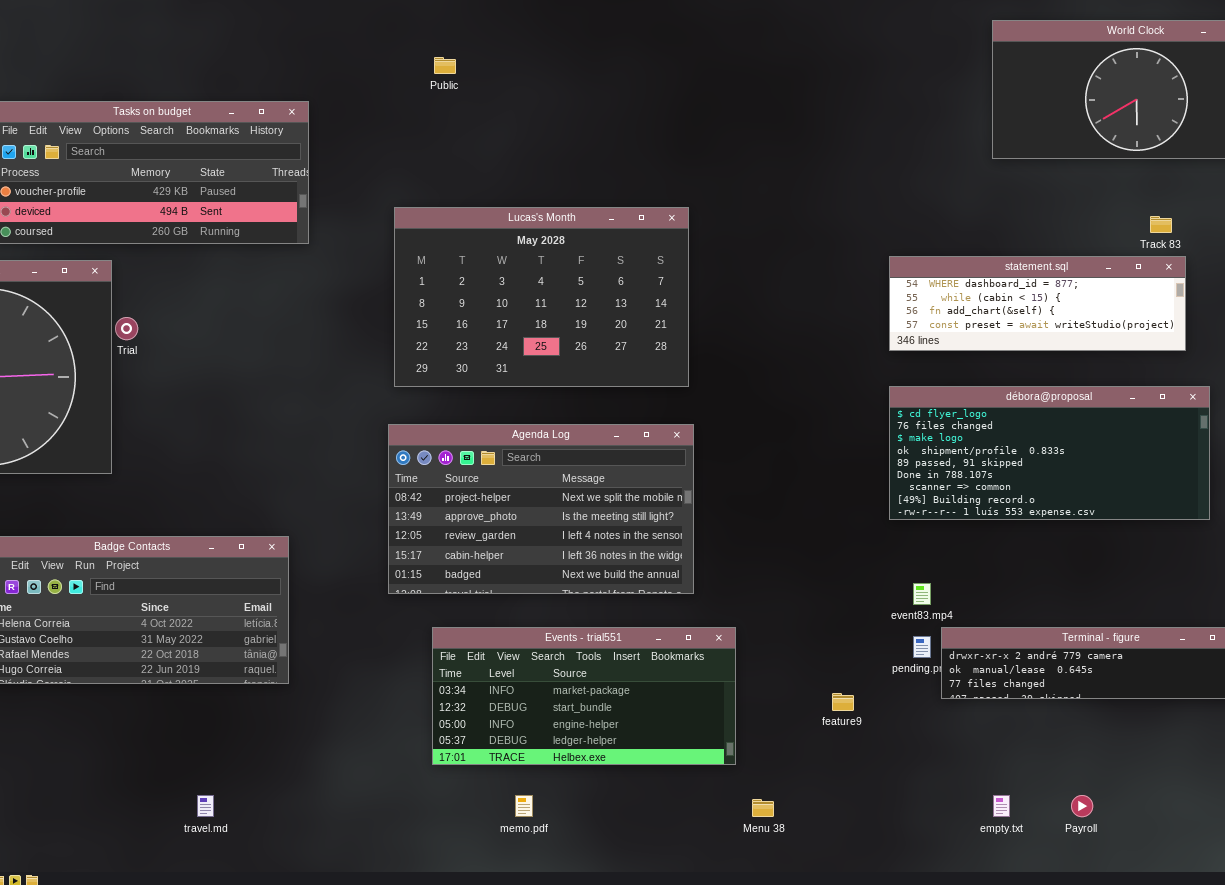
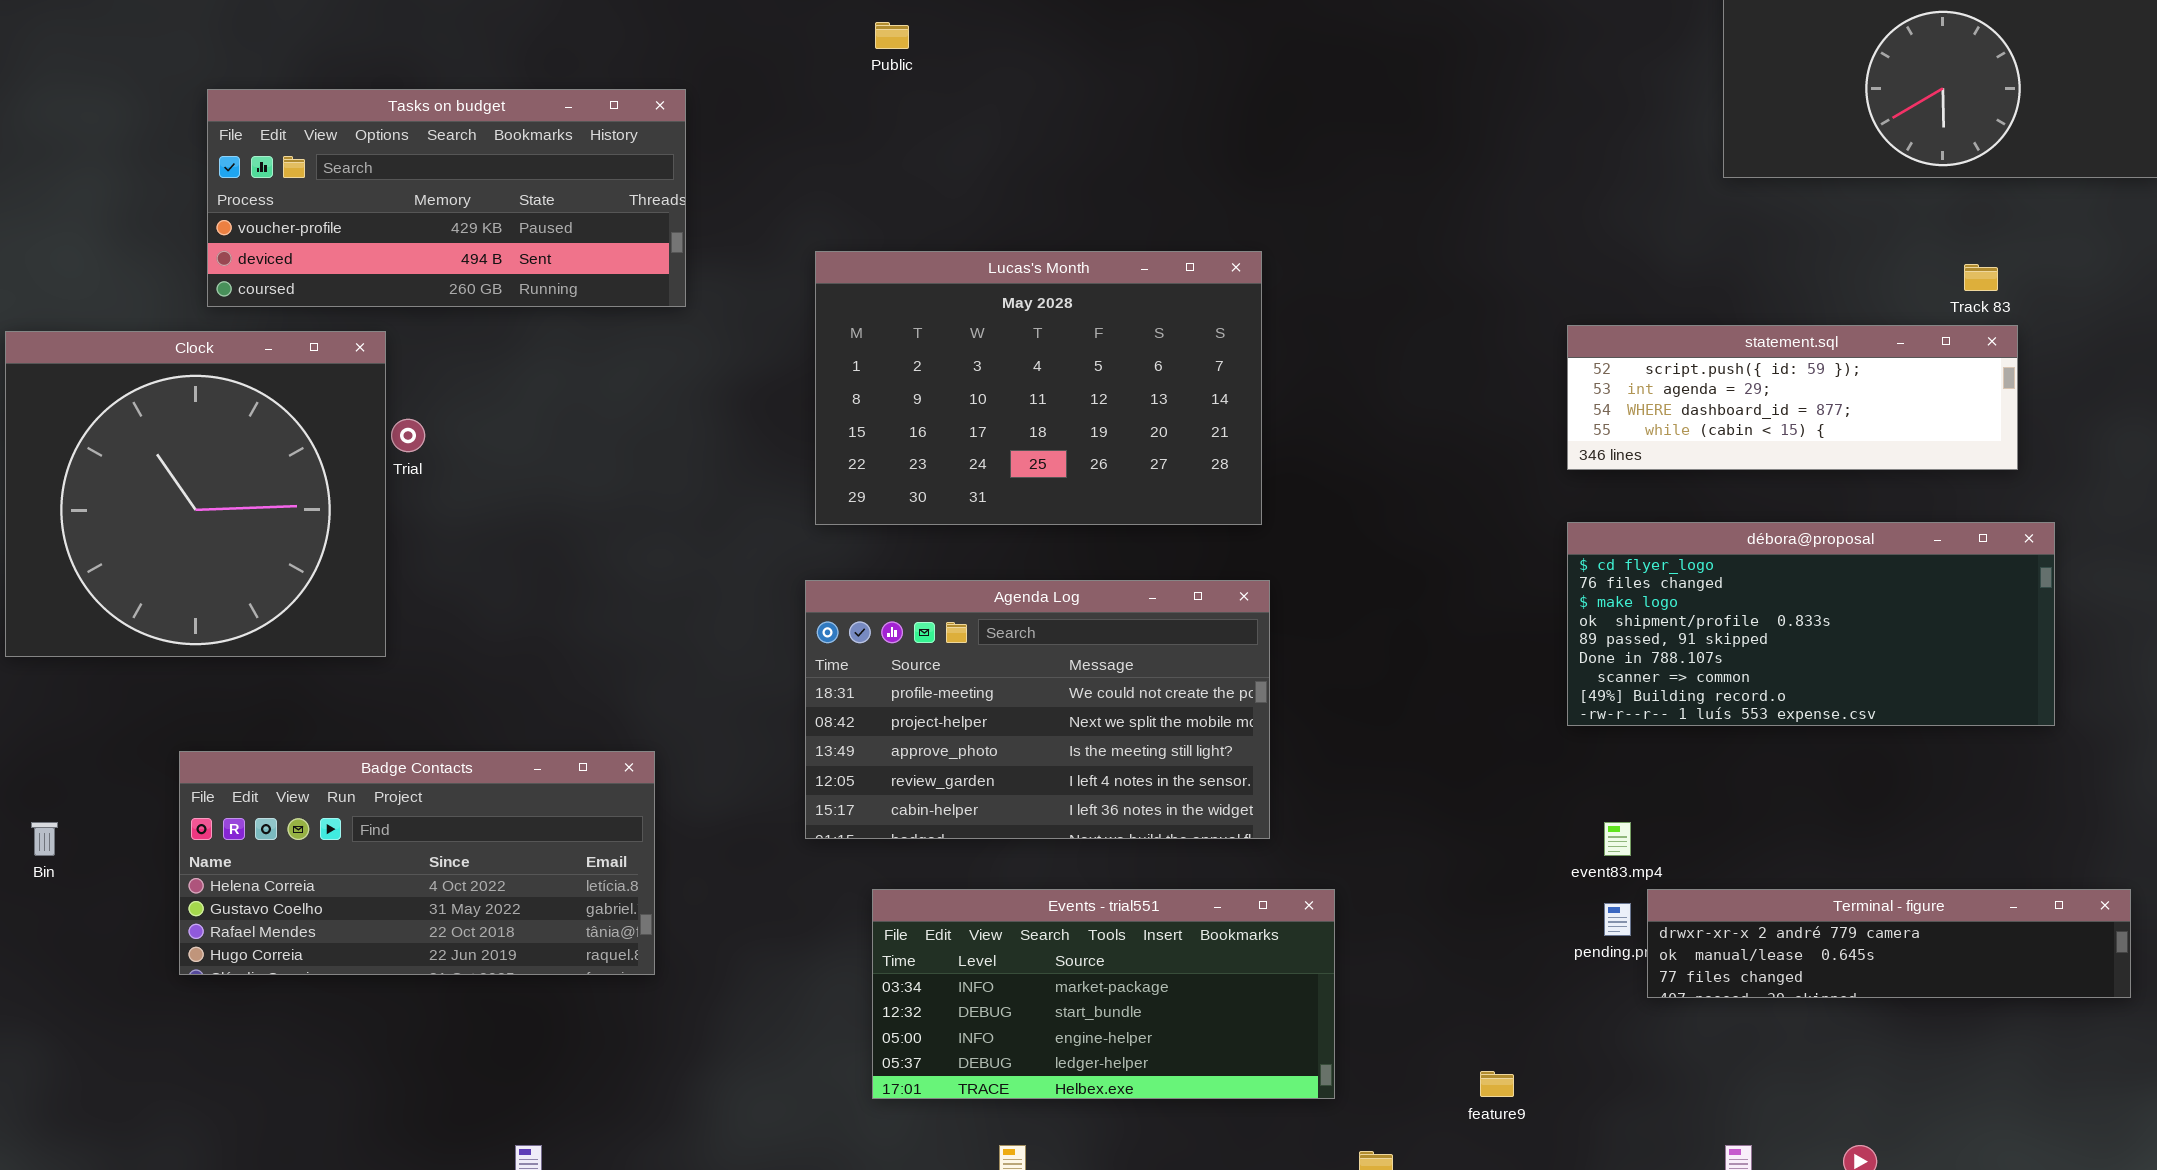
statement.sql: [889,256,1186,351] -> [1567,325,2018,470], scrolled up 2 rows
Agenda Log: [388,424,694,594] -> [805,580,1270,839], scrolled up 1 row
feature9: [832,693,854,711] -> [1480,1071,1514,1097], moved

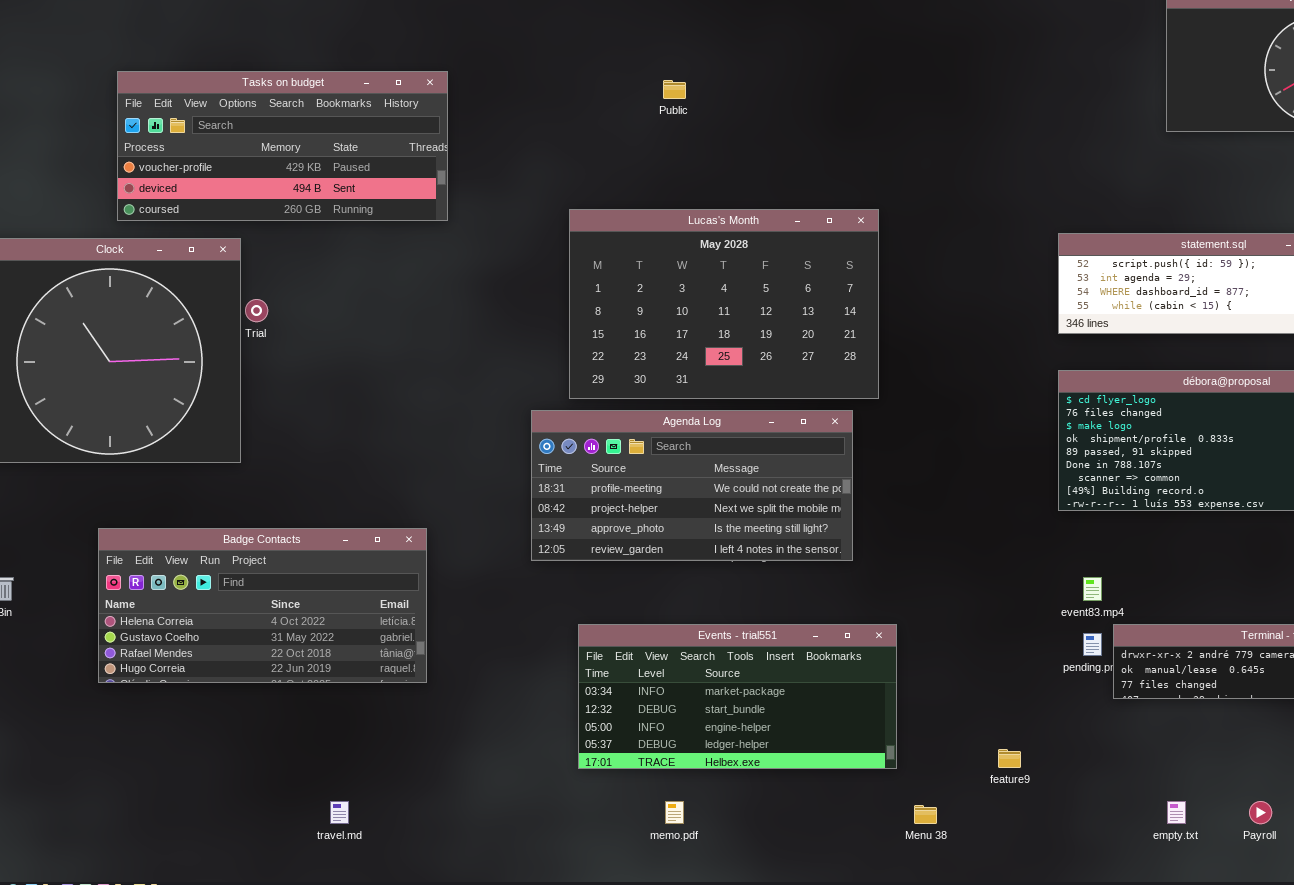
Public: [875,22,909,49] -> [663,80,686,99], moved
Lucas's Month: [815,251,1262,525] -> [569,209,879,399], moved
Agenda Log: [805,580,1270,839] -> [531,410,853,561], resized

